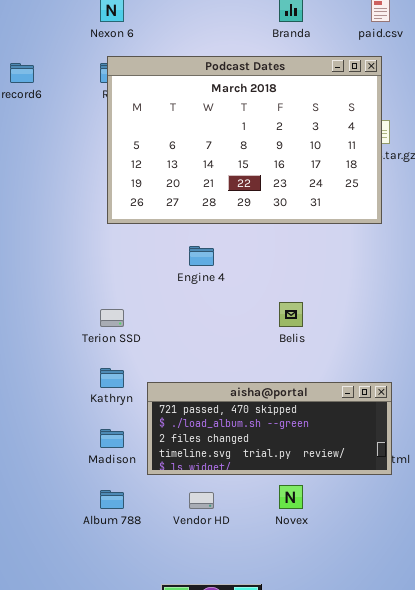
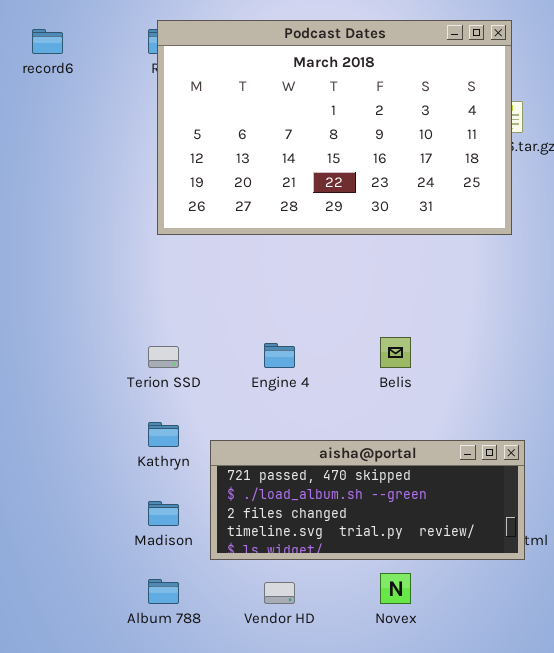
Engine 4: [189,246,214,266] -> [264,343,295,368], moved

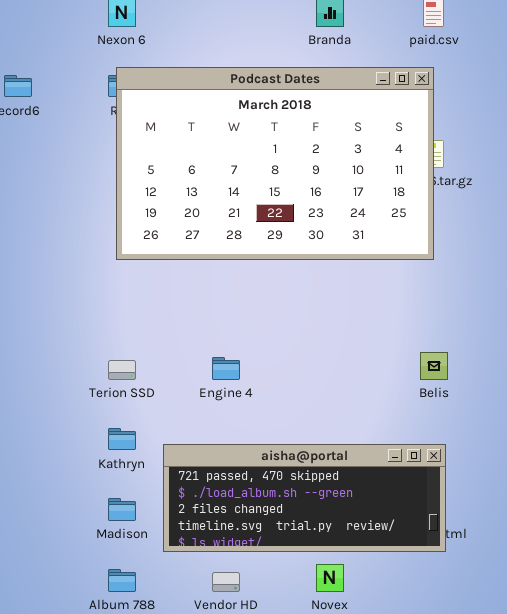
Belis: [380,337,411,368] -> [420,352,448,380], moved

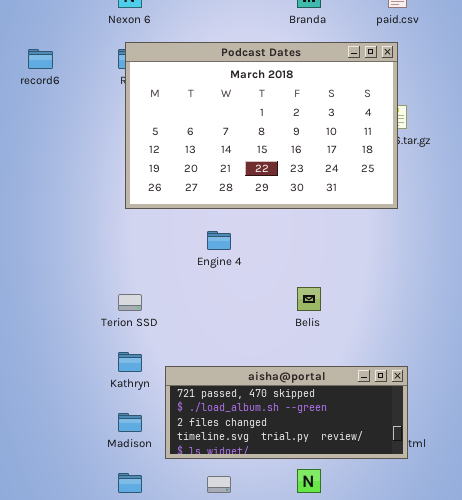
Belis: [420,352,448,380] -> [297,287,321,311], moved
Engine 4: [212,357,240,380] -> [207,231,231,250], moved

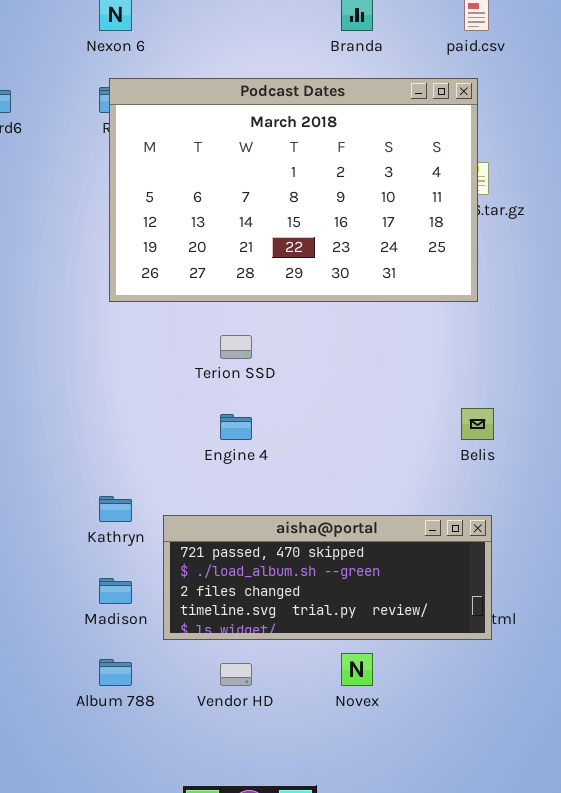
Engine 4: [207,231,231,250] -> [220,414,252,440], moved
Belis: [297,287,321,311] -> [461,408,494,440], moved
Terion SSD: [118,294,142,311] -> [220,335,252,359], moved

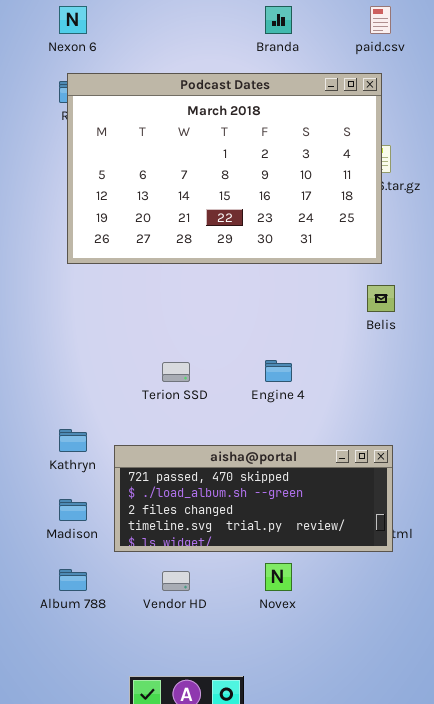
Terion SSD: [220,335,252,359] -> [162,362,190,382], moved
Belis: [461,408,494,440] -> [367,285,395,312], moved
Engine 4: [220,414,252,440] -> [265,360,292,382], moved

